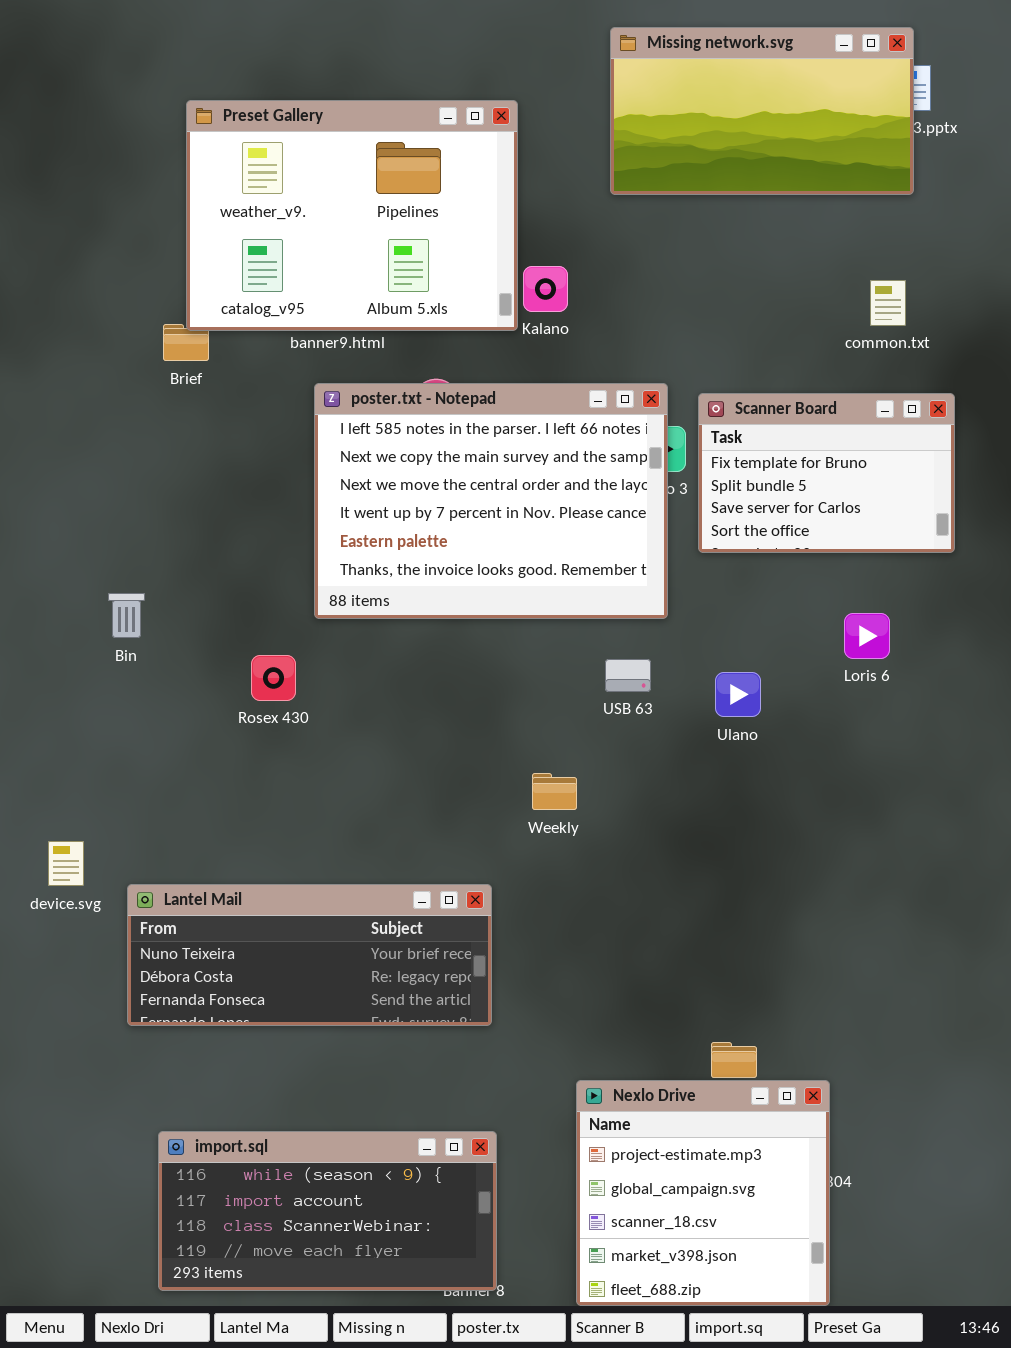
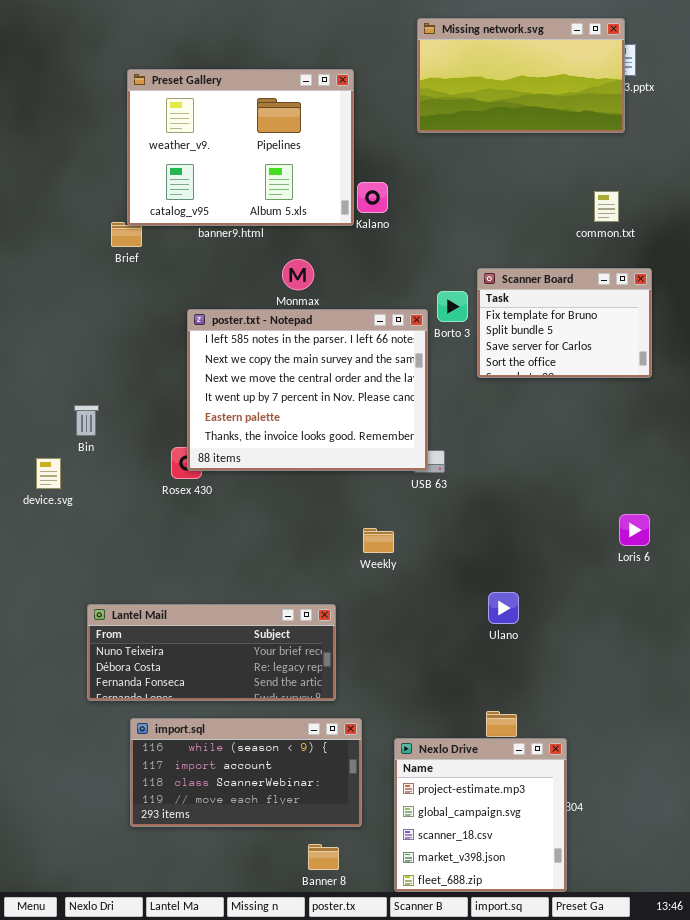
poster.txt - Notepad: [314,383,668,619] -> [187,309,428,471], moved
Loris 6: [844,613,890,659] -> [619,514,650,546], moved
Ulano: [715,672,761,717] -> [488,592,519,624], moved
device.svg: [48,841,84,886] -> [36,458,61,489], moved
import.sql: [158,1131,497,1291] -> [130,718,362,827], moved

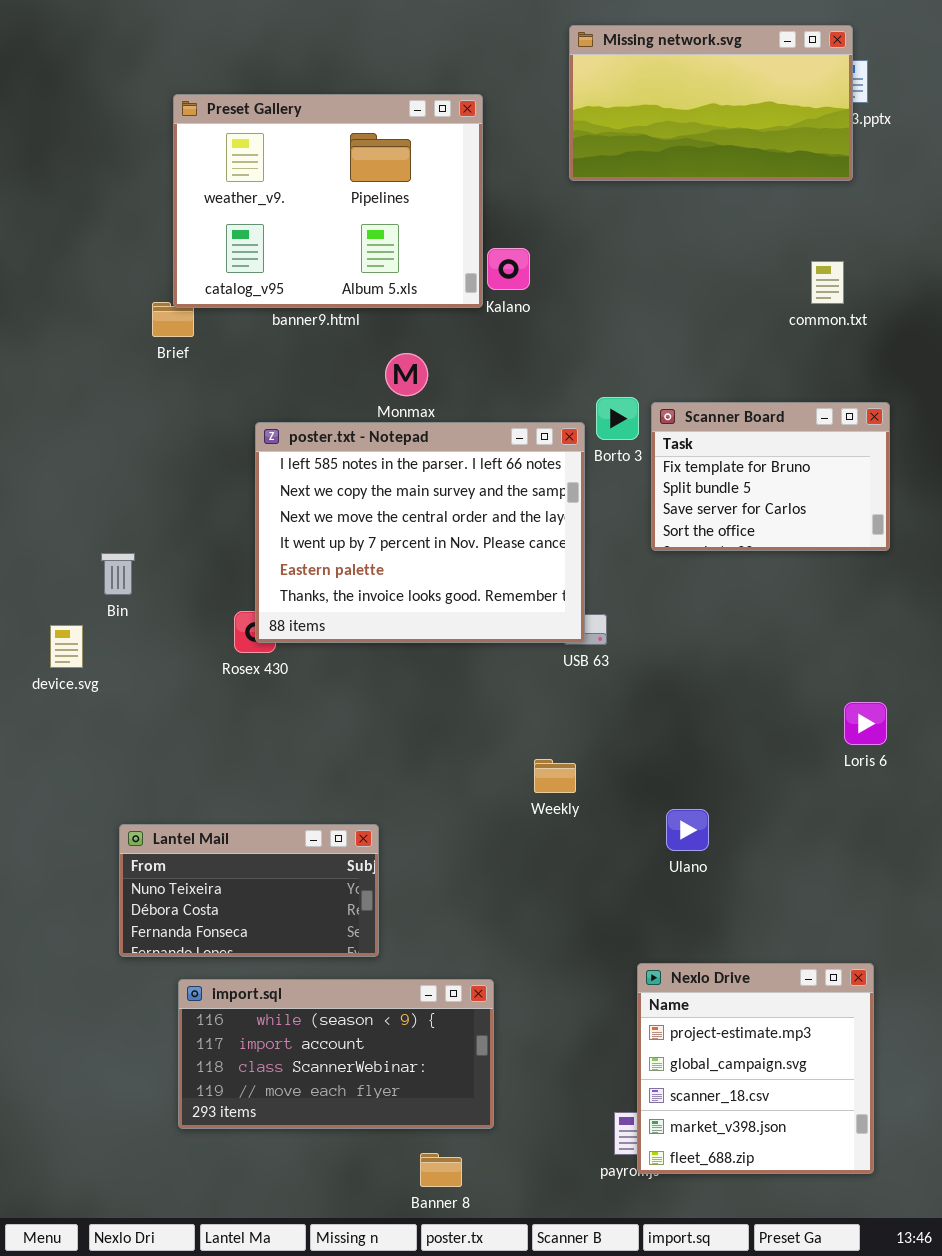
Scanner Board: [477,268,652,378] -> [651,402,890,551], moved
Weekly: [363,528,394,553] -> [534,759,576,793], moved
Lantel Mail: [87,604,336,701] -> [119,824,379,957], resized
Nexlo Drive: [394,738,567,892] -> [637,963,874,1174], moved

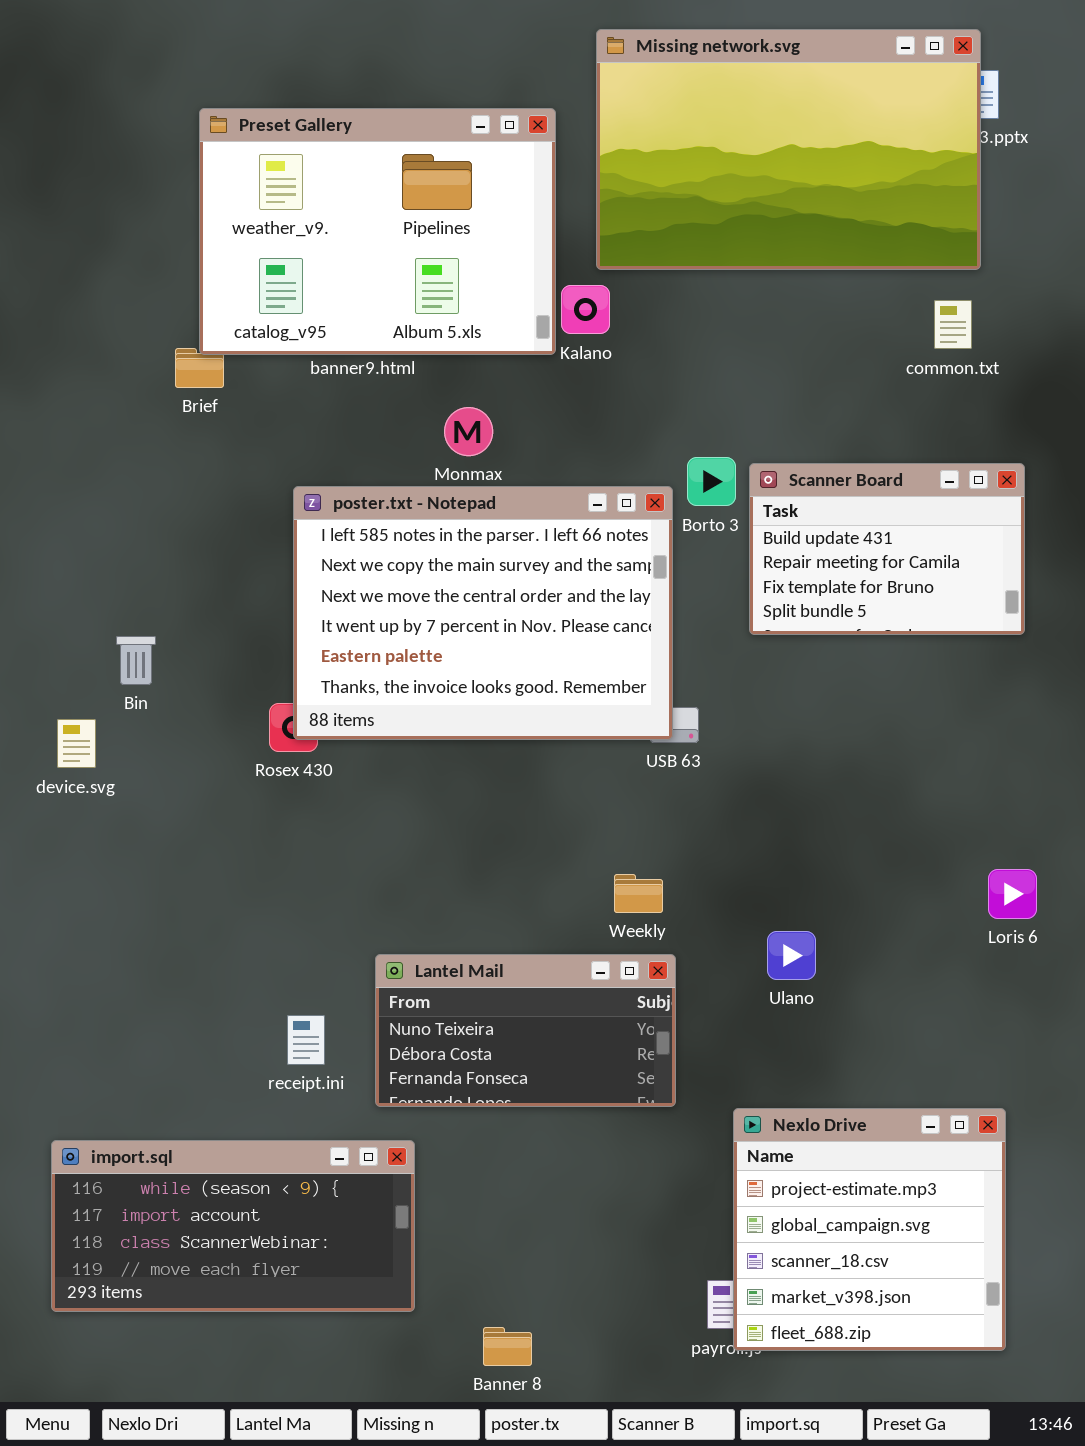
Missing network.svg: [569,25,853,181] -> [596,29,981,270], resized
Scanner Board: [651,402,890,551] -> [749,463,1025,635], scrolled up 2 rows
Loris 6: [844,702,887,745] -> [988,869,1037,919], moved
Lantel Mail: [119,824,379,957] -> [375,954,676,1107], moved
import.sql: [178,979,494,1129] -> [51,1140,415,1312], moved

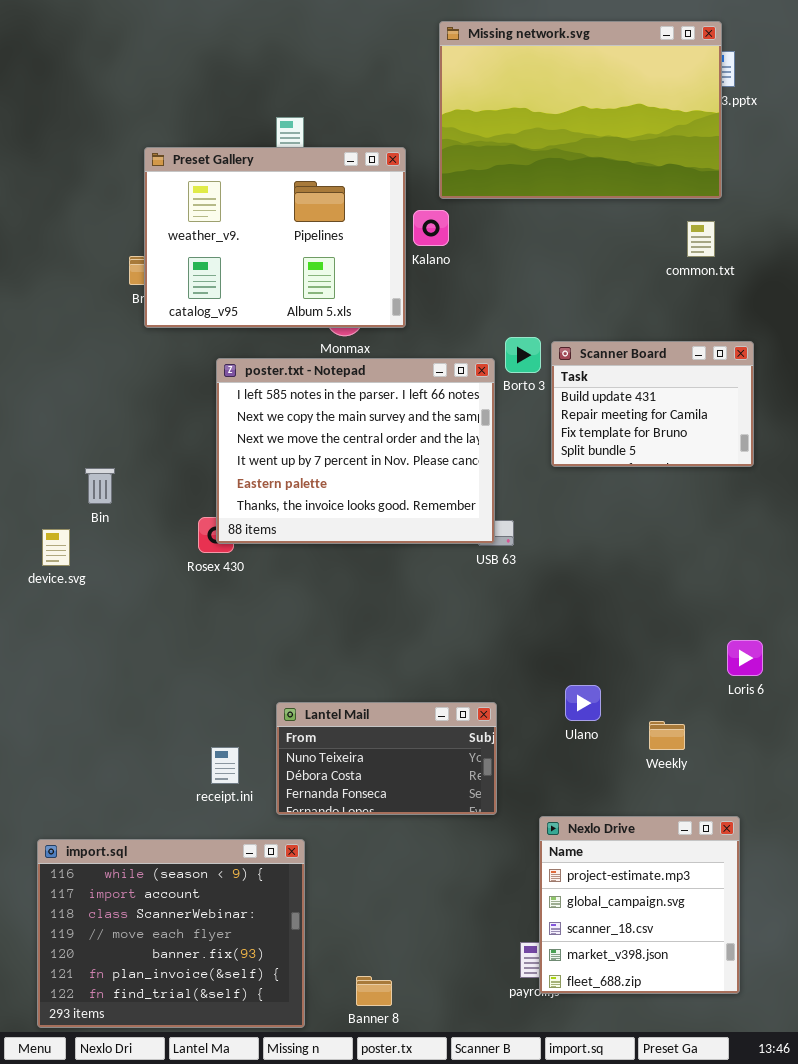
Preset Gallery: [199,108,556,355] -> [144,147,406,328], moved
Weekly: [614,874,663,913] -> [649,721,685,750], moved
import.sql: [51,1140,415,1312] -> [37,839,305,1028], resized

